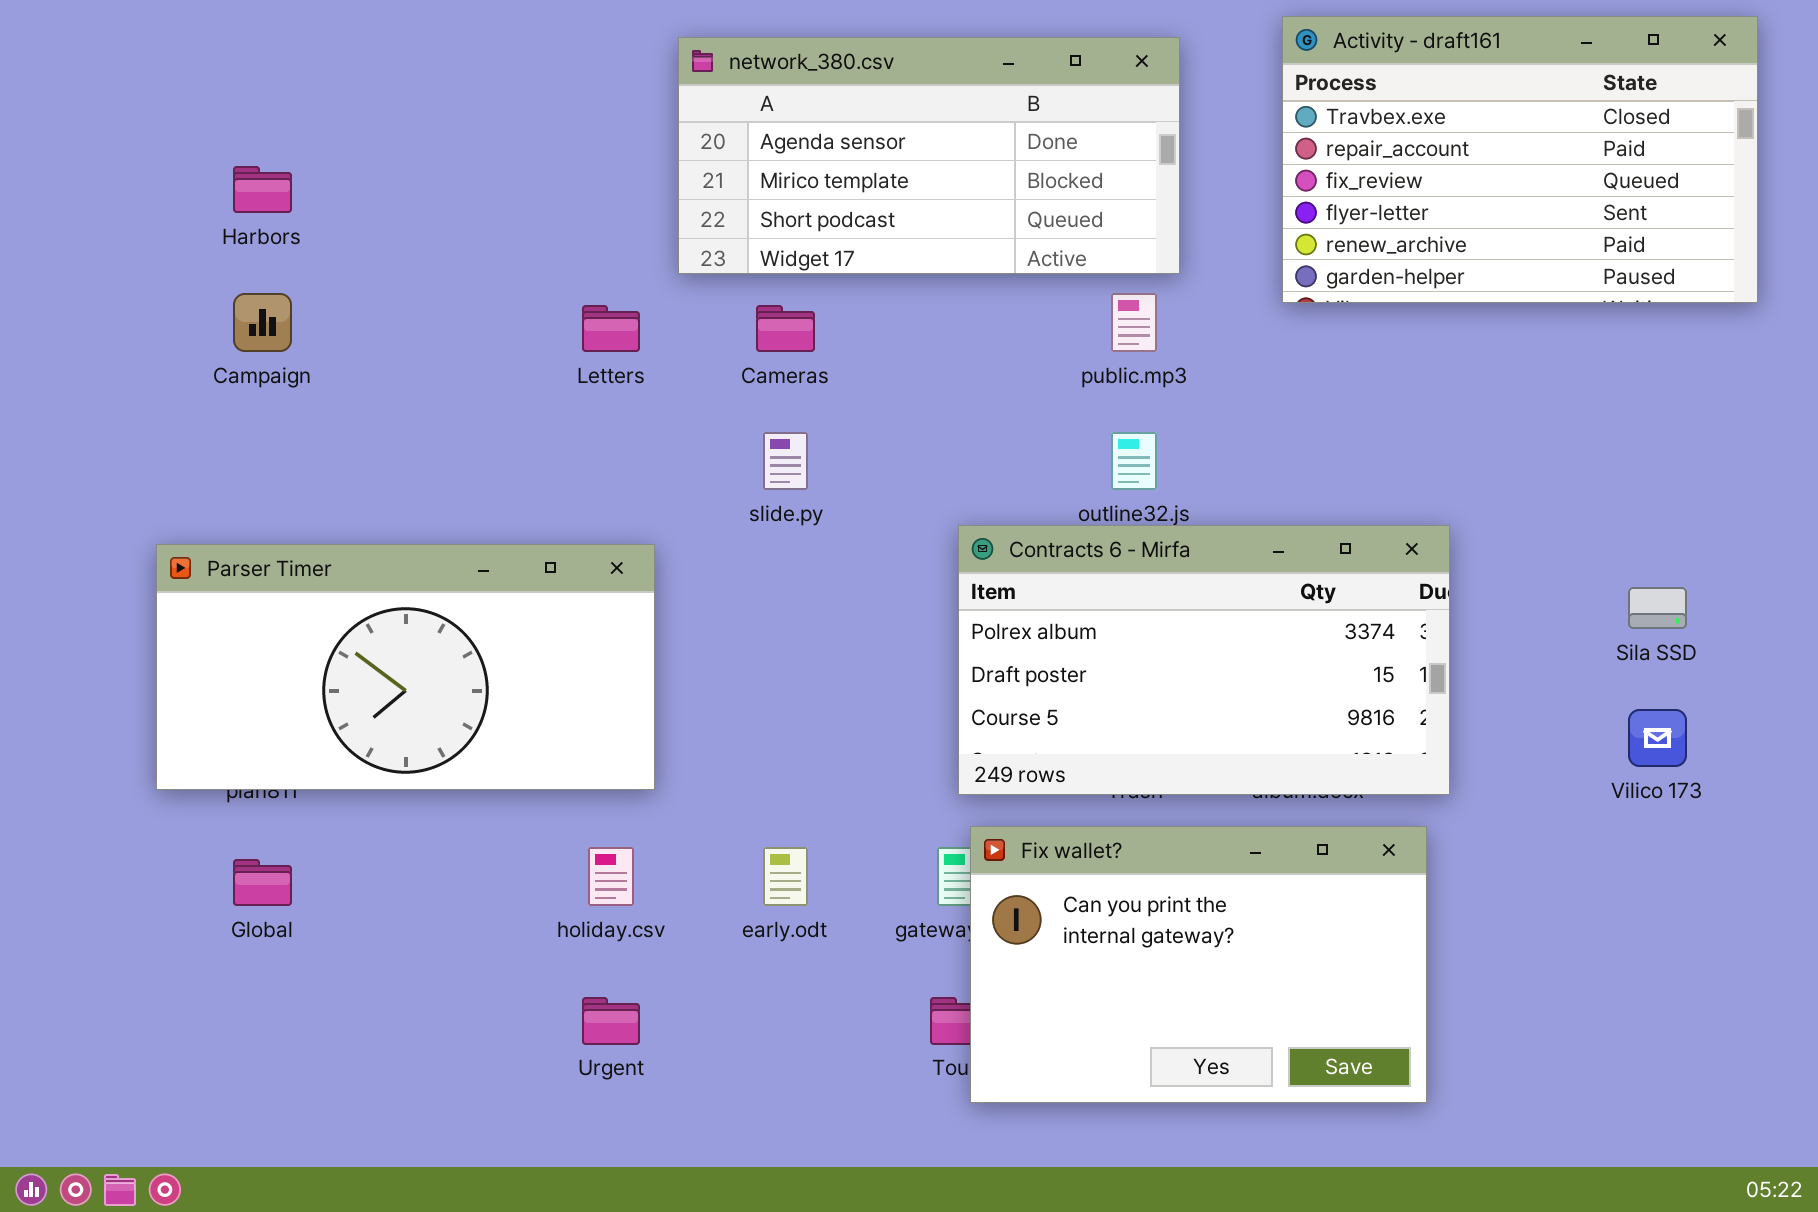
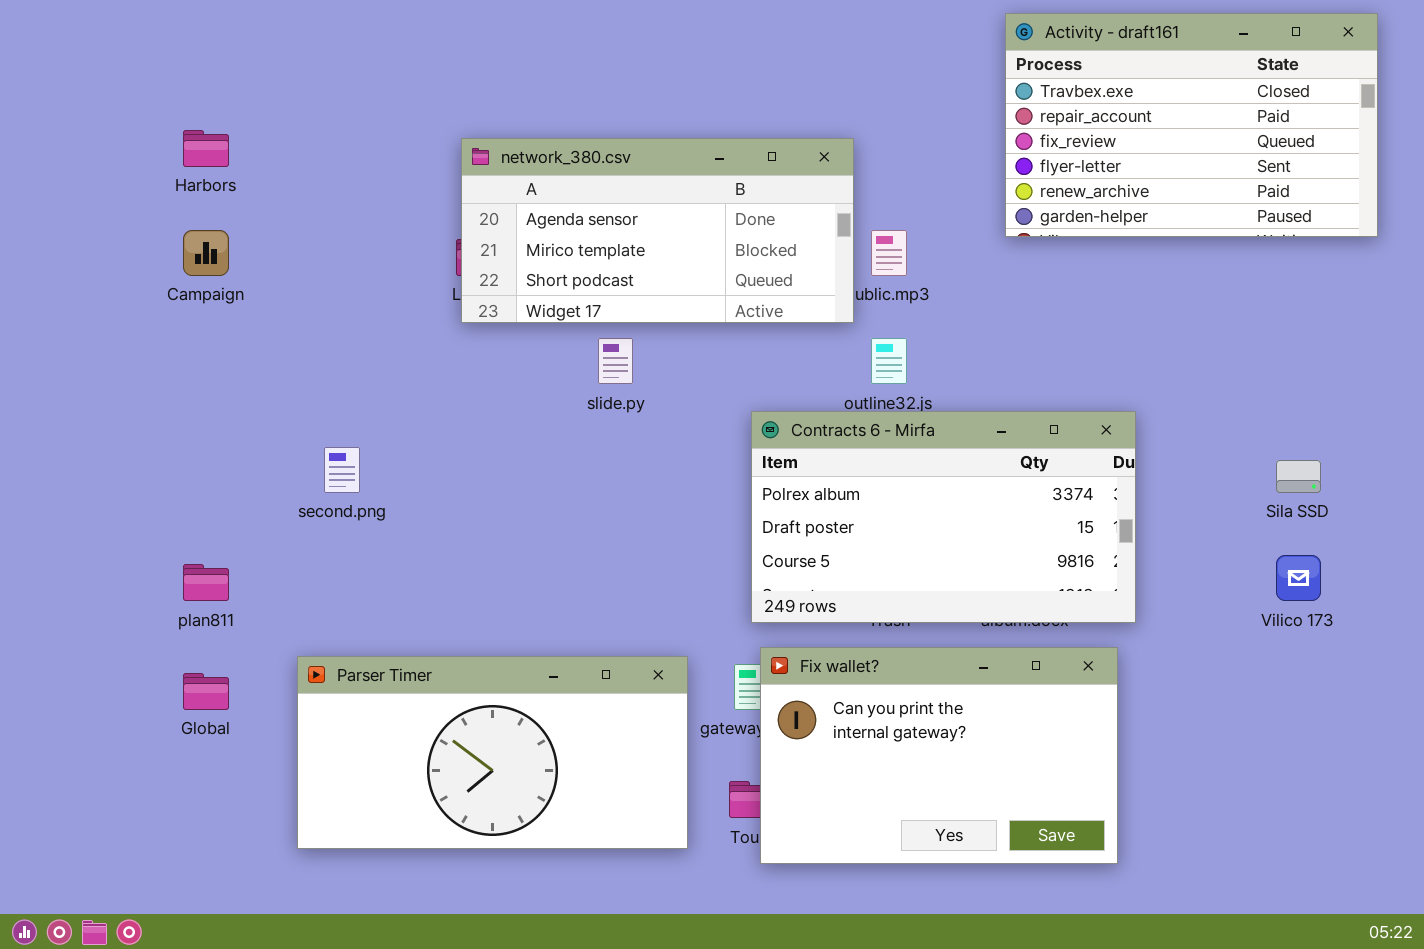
network_380.csv: [678,37,1180,274] -> [461,138,854,323], moved
Parser Timer: [156,544,655,790] -> [297,656,688,849], moved

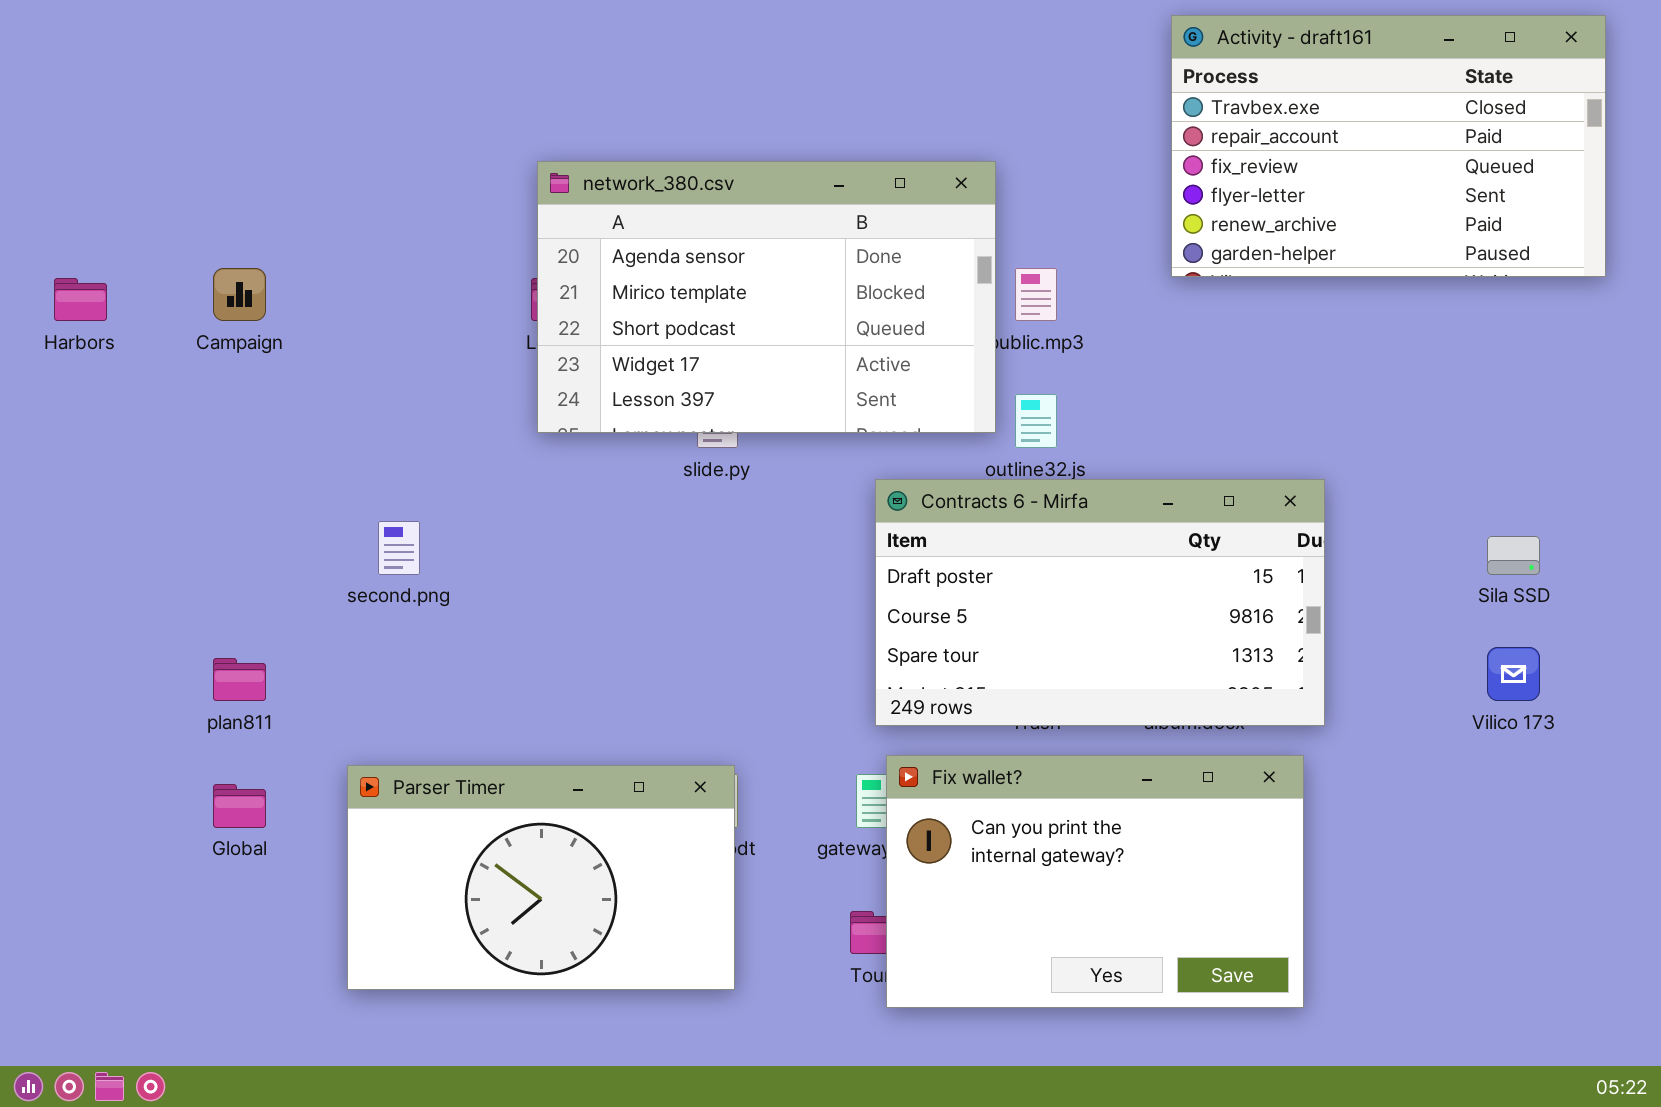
Harbors: [183,130,229,167] -> [54,278,107,321], moved
network_380.csv: [461,138,854,323] -> [537,161,996,433], resized
Contracts 6 - Mirfa: [751,411,1136,623] -> [875,479,1325,726], scrolled down 1 row
Parser Timer: [297,656,688,849] -> [347,765,735,990], resized

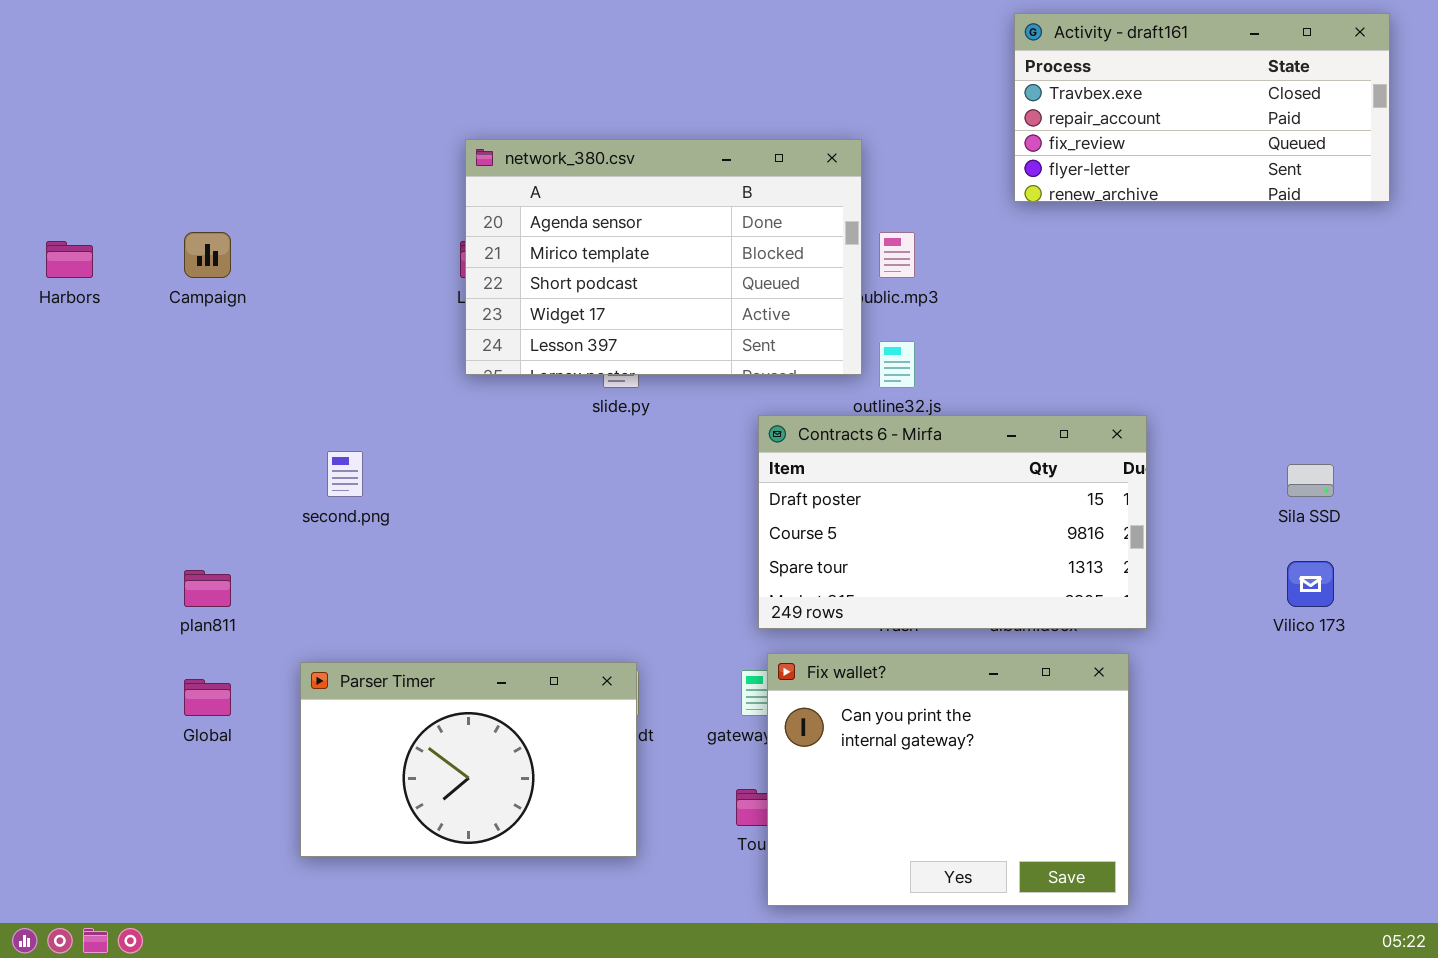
Activity - draft161: [1171,15,1606,277] -> [1014,13,1390,202], resized
Fix wallet?: [886,755,1304,1008] -> [767,653,1129,906], resized

